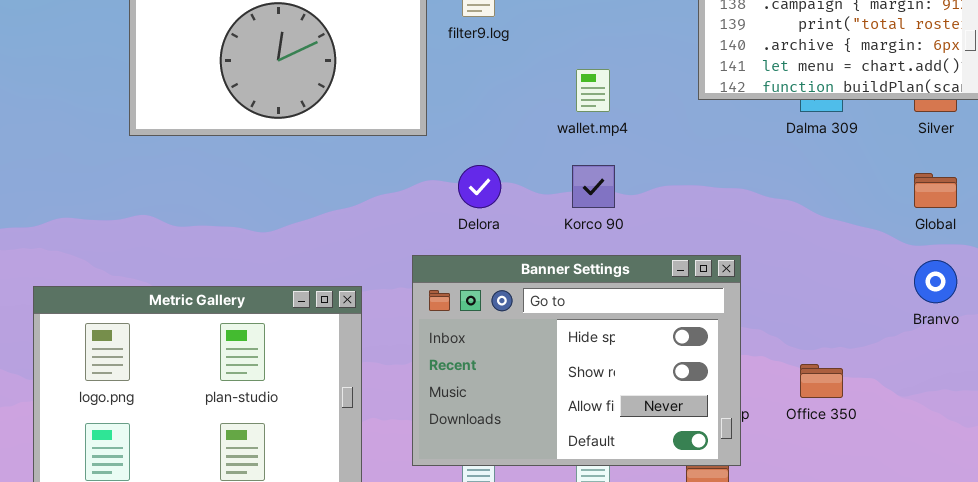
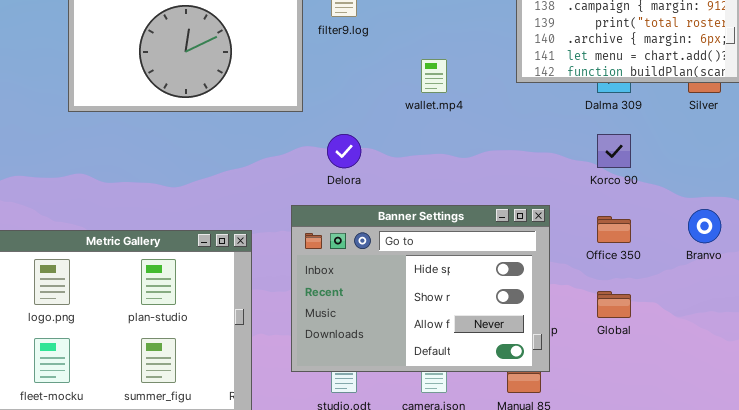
Korco 90: [572,165,615,208] -> [597,134,631,168], moved
Global: [914,173,957,208] -> [597,291,631,318], moved
Office 350: [800,364,843,398] -> [597,216,631,243], moved

